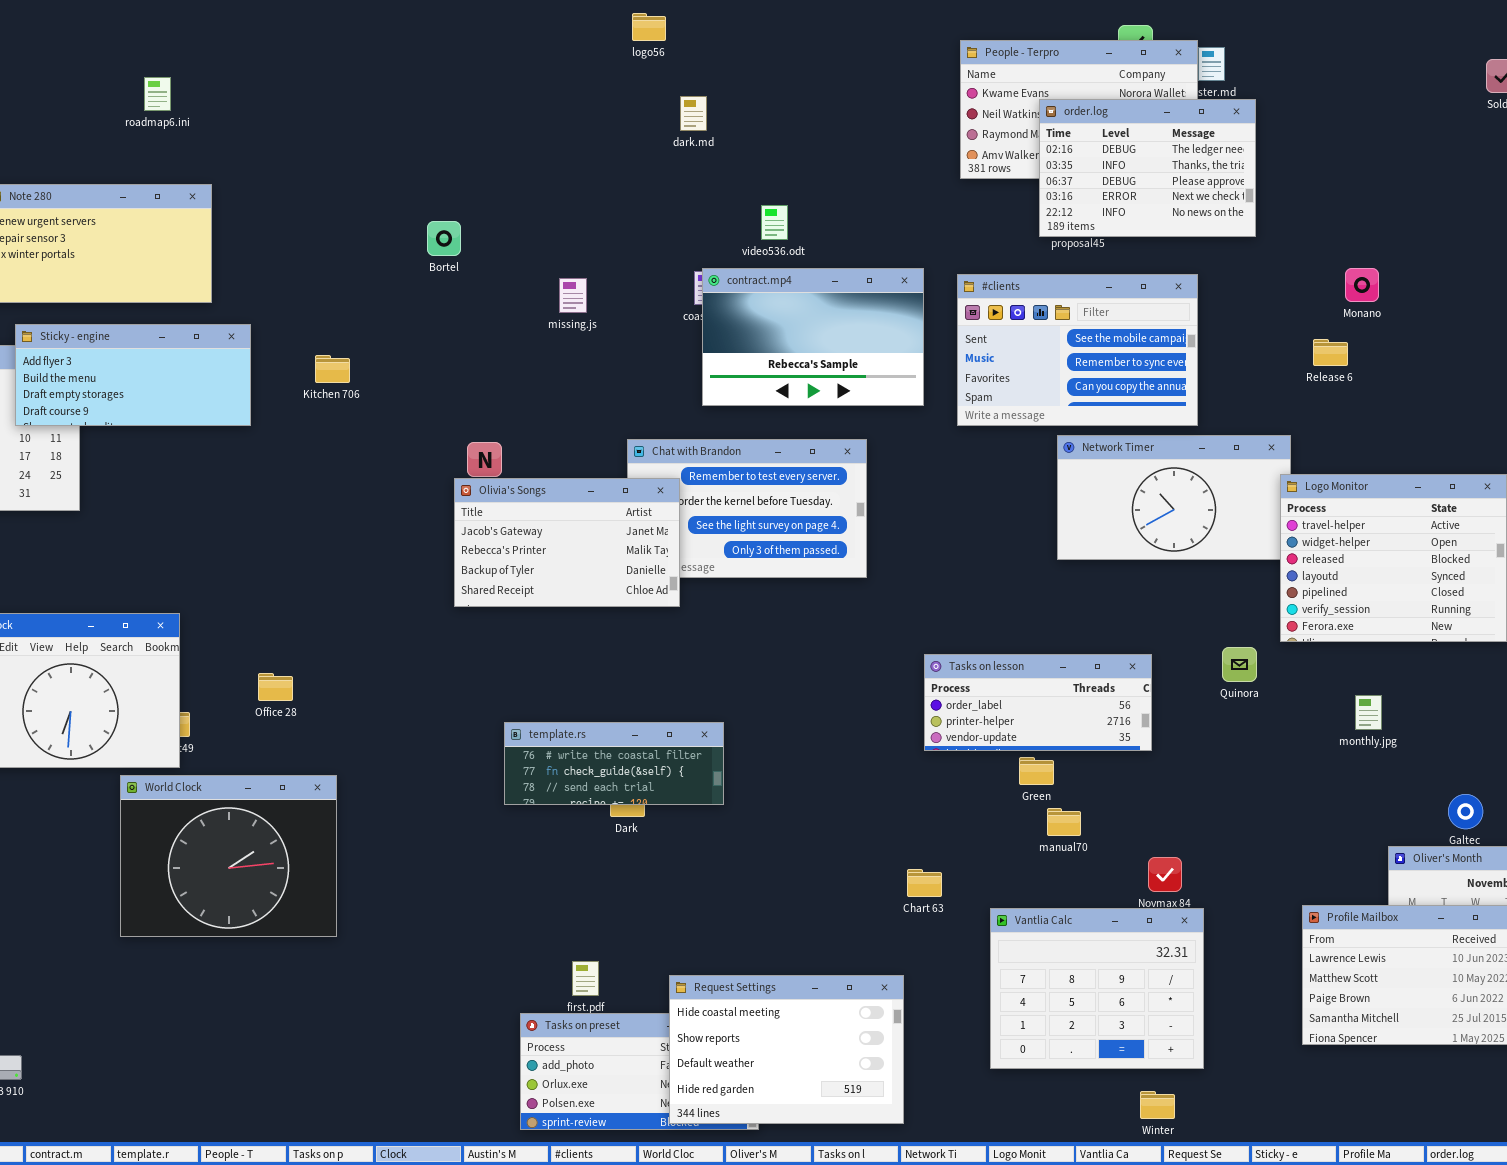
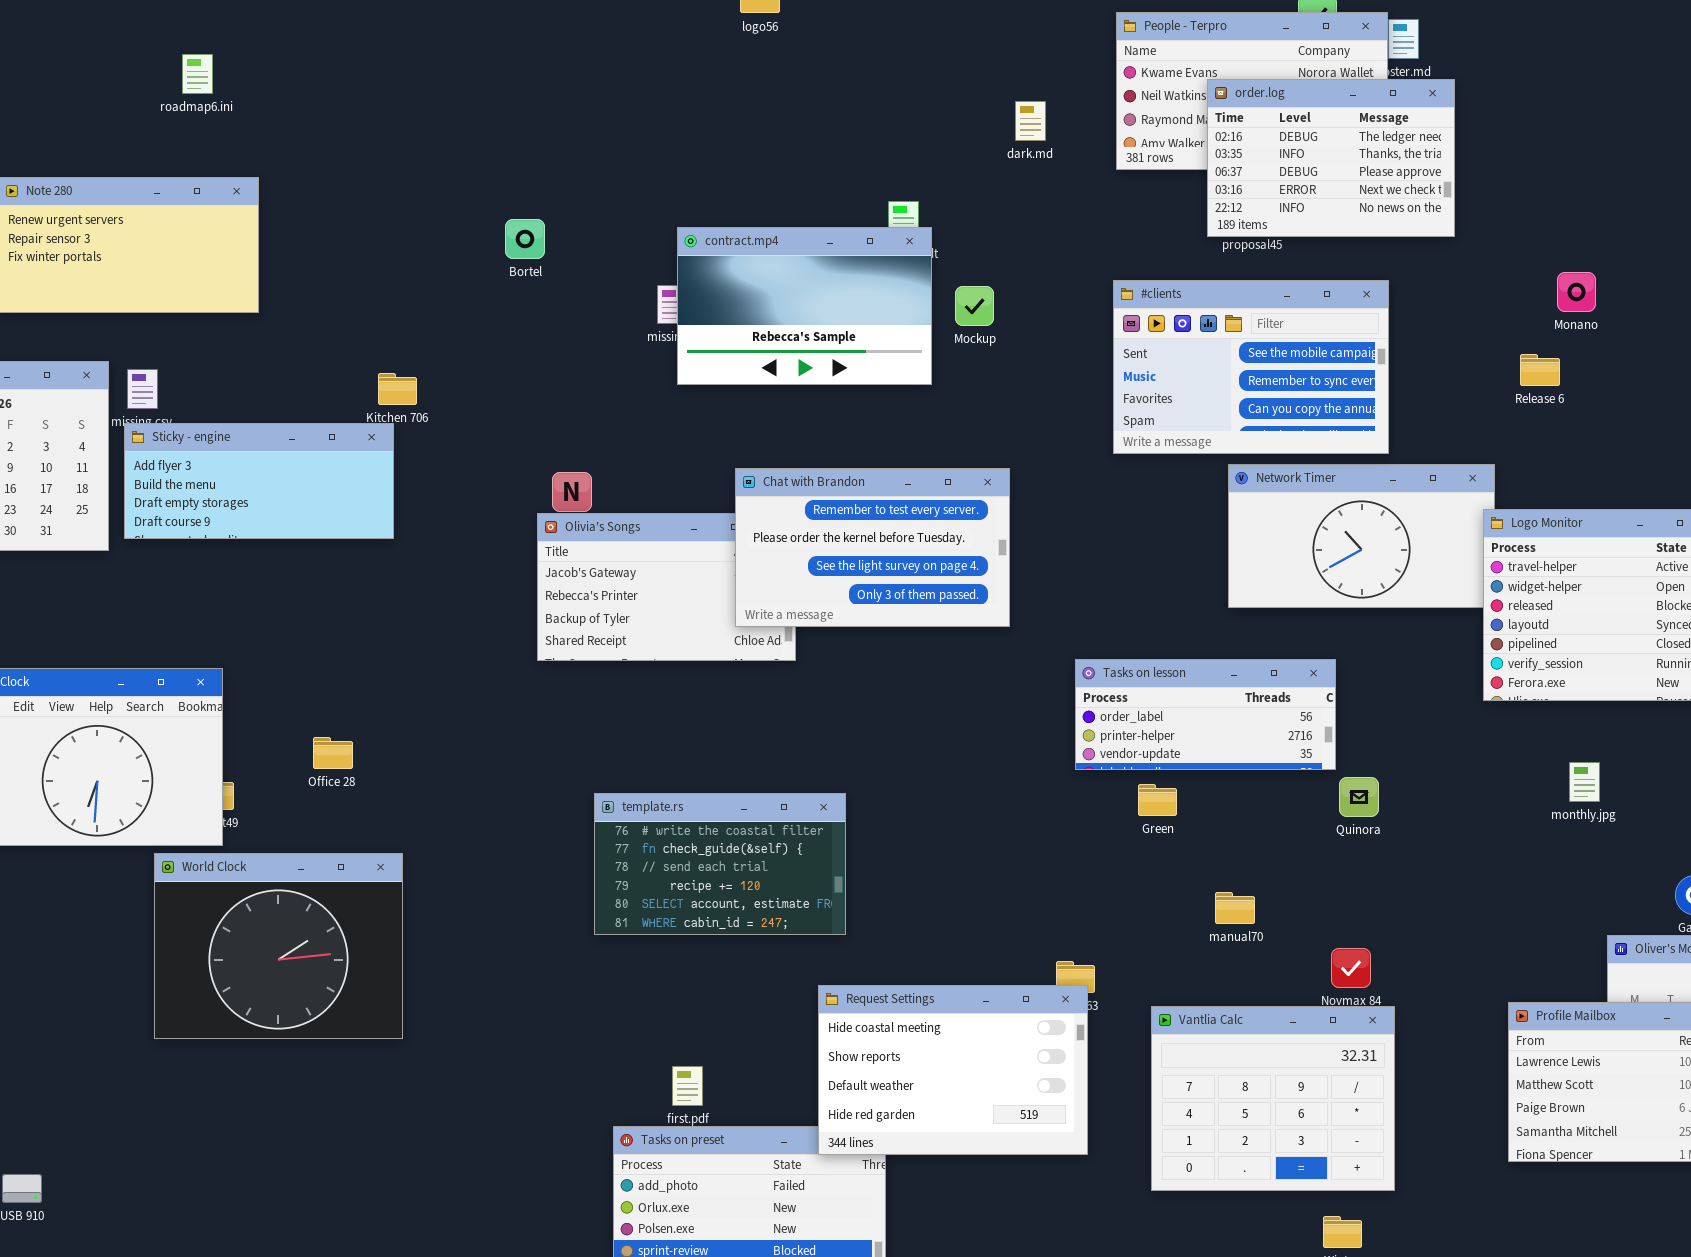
dark.md: [680,96,707,131] -> [1015,101,1046,141], moved
contract.mp4: [702,268,924,406] -> [677,227,932,385], moved
Sticky - engine: [15,324,251,426] -> [124,423,394,539], moved
Chat with Brandon: [627,439,867,578] -> [735,468,1010,627], raised
Quinora: [1222,647,1257,682] -> [1339,777,1379,817], moved
Tasks on lesson: [924,654,1152,751] -> [1075,659,1336,770], moved
template.rs: [504,722,724,805] -> [594,793,846,935], resized
Green: [1019,757,1054,785] -> [1138,784,1177,816], moved
Request Settings: [669,975,904,1124] -> [818,985,1088,1155], moved

